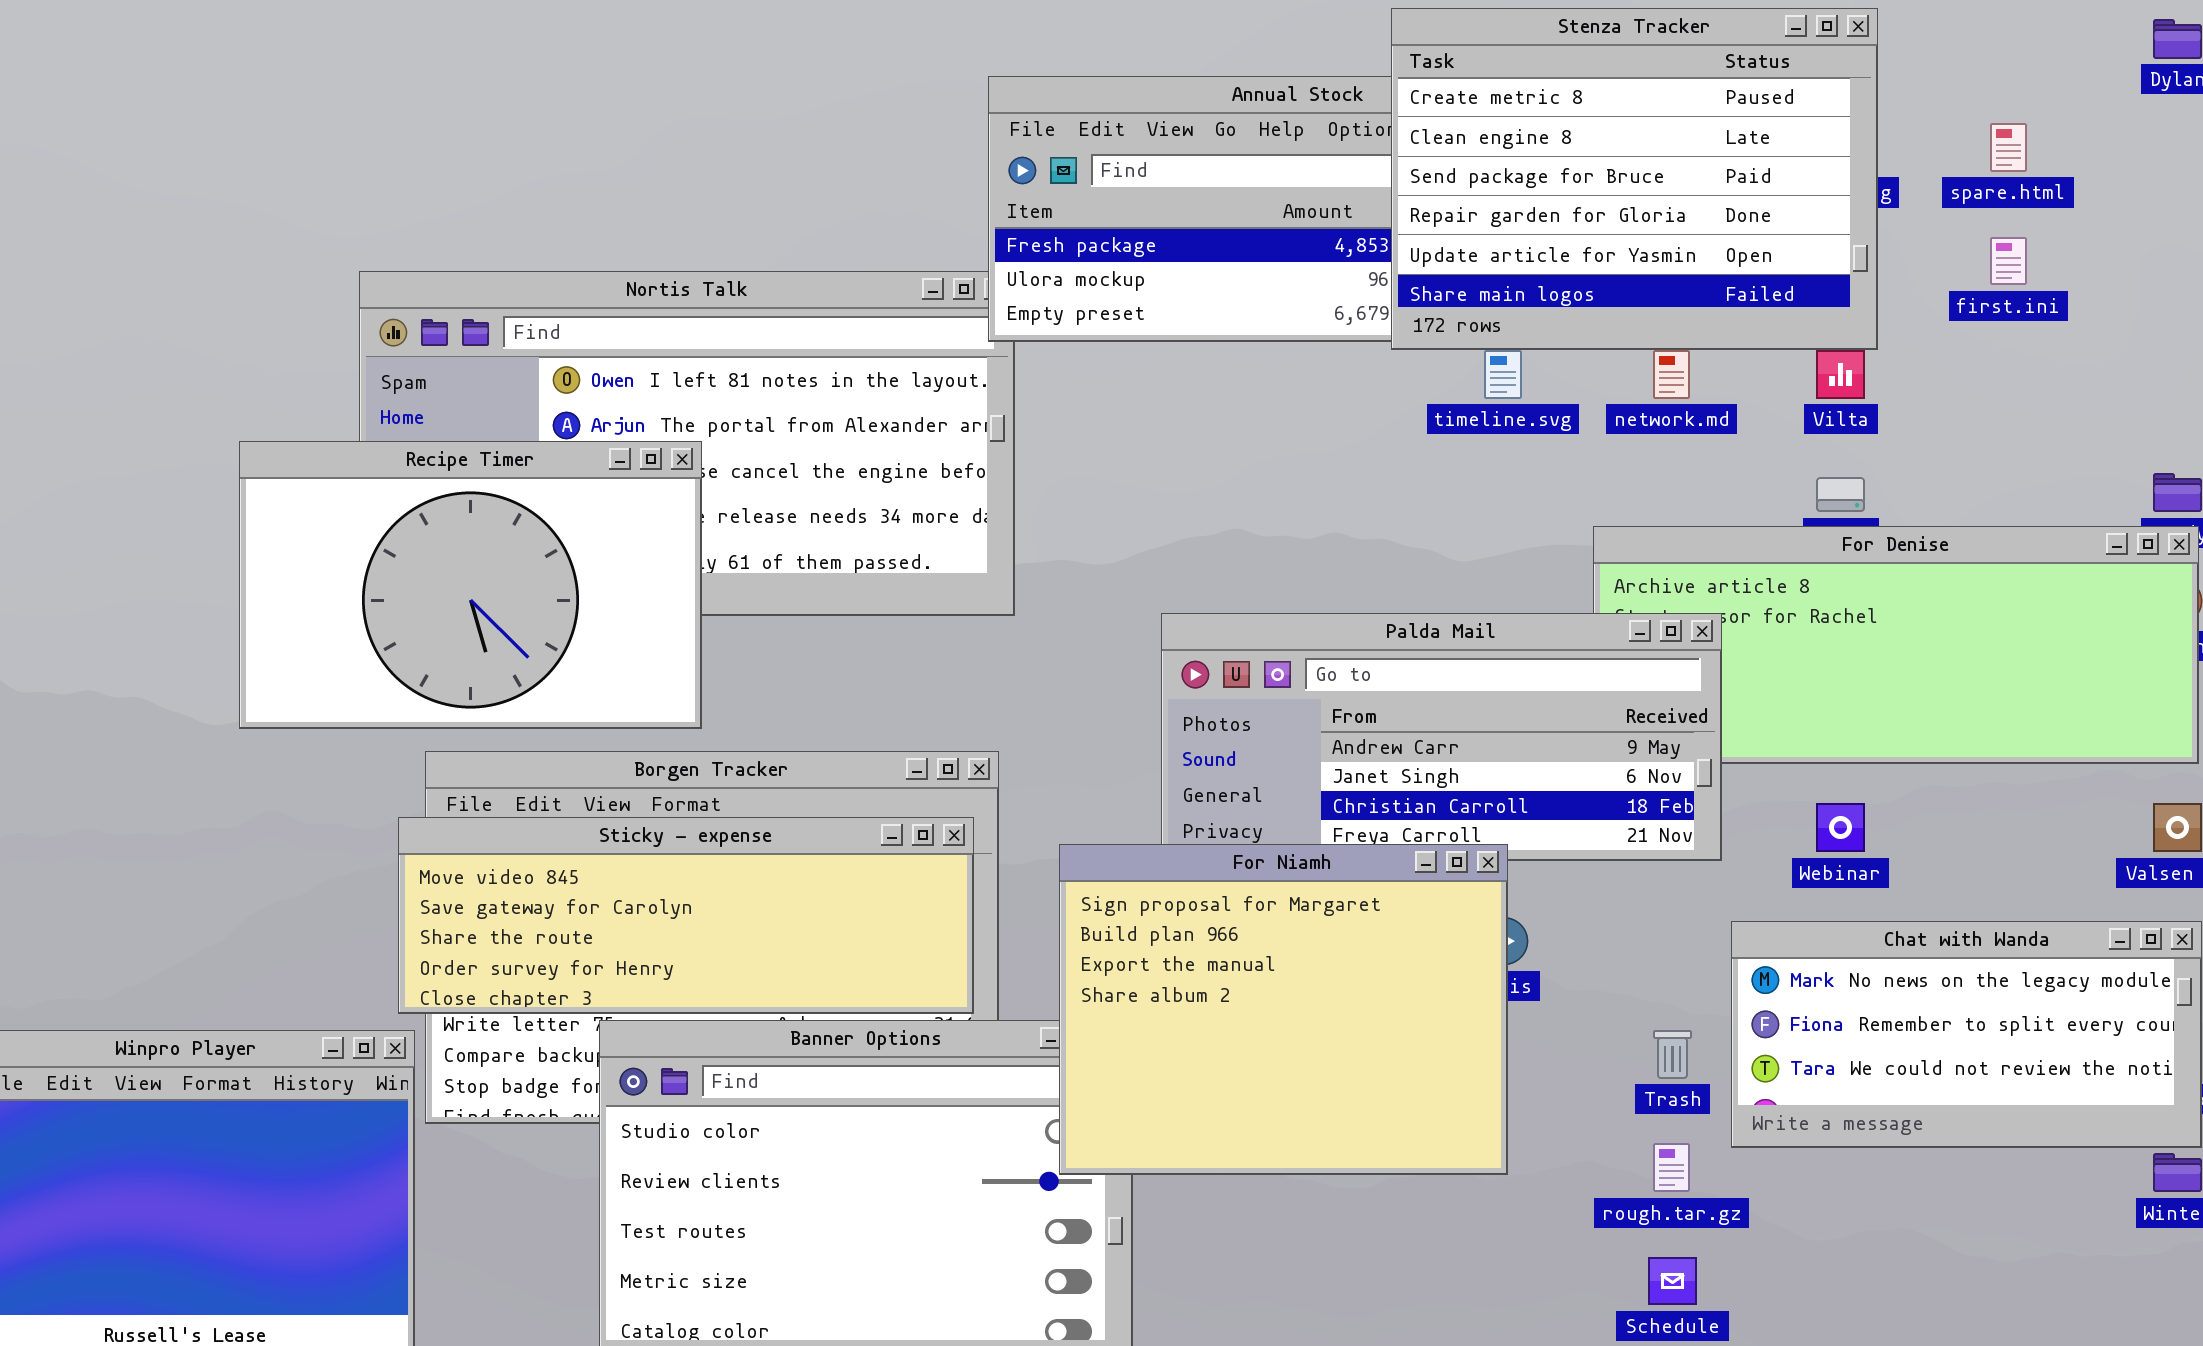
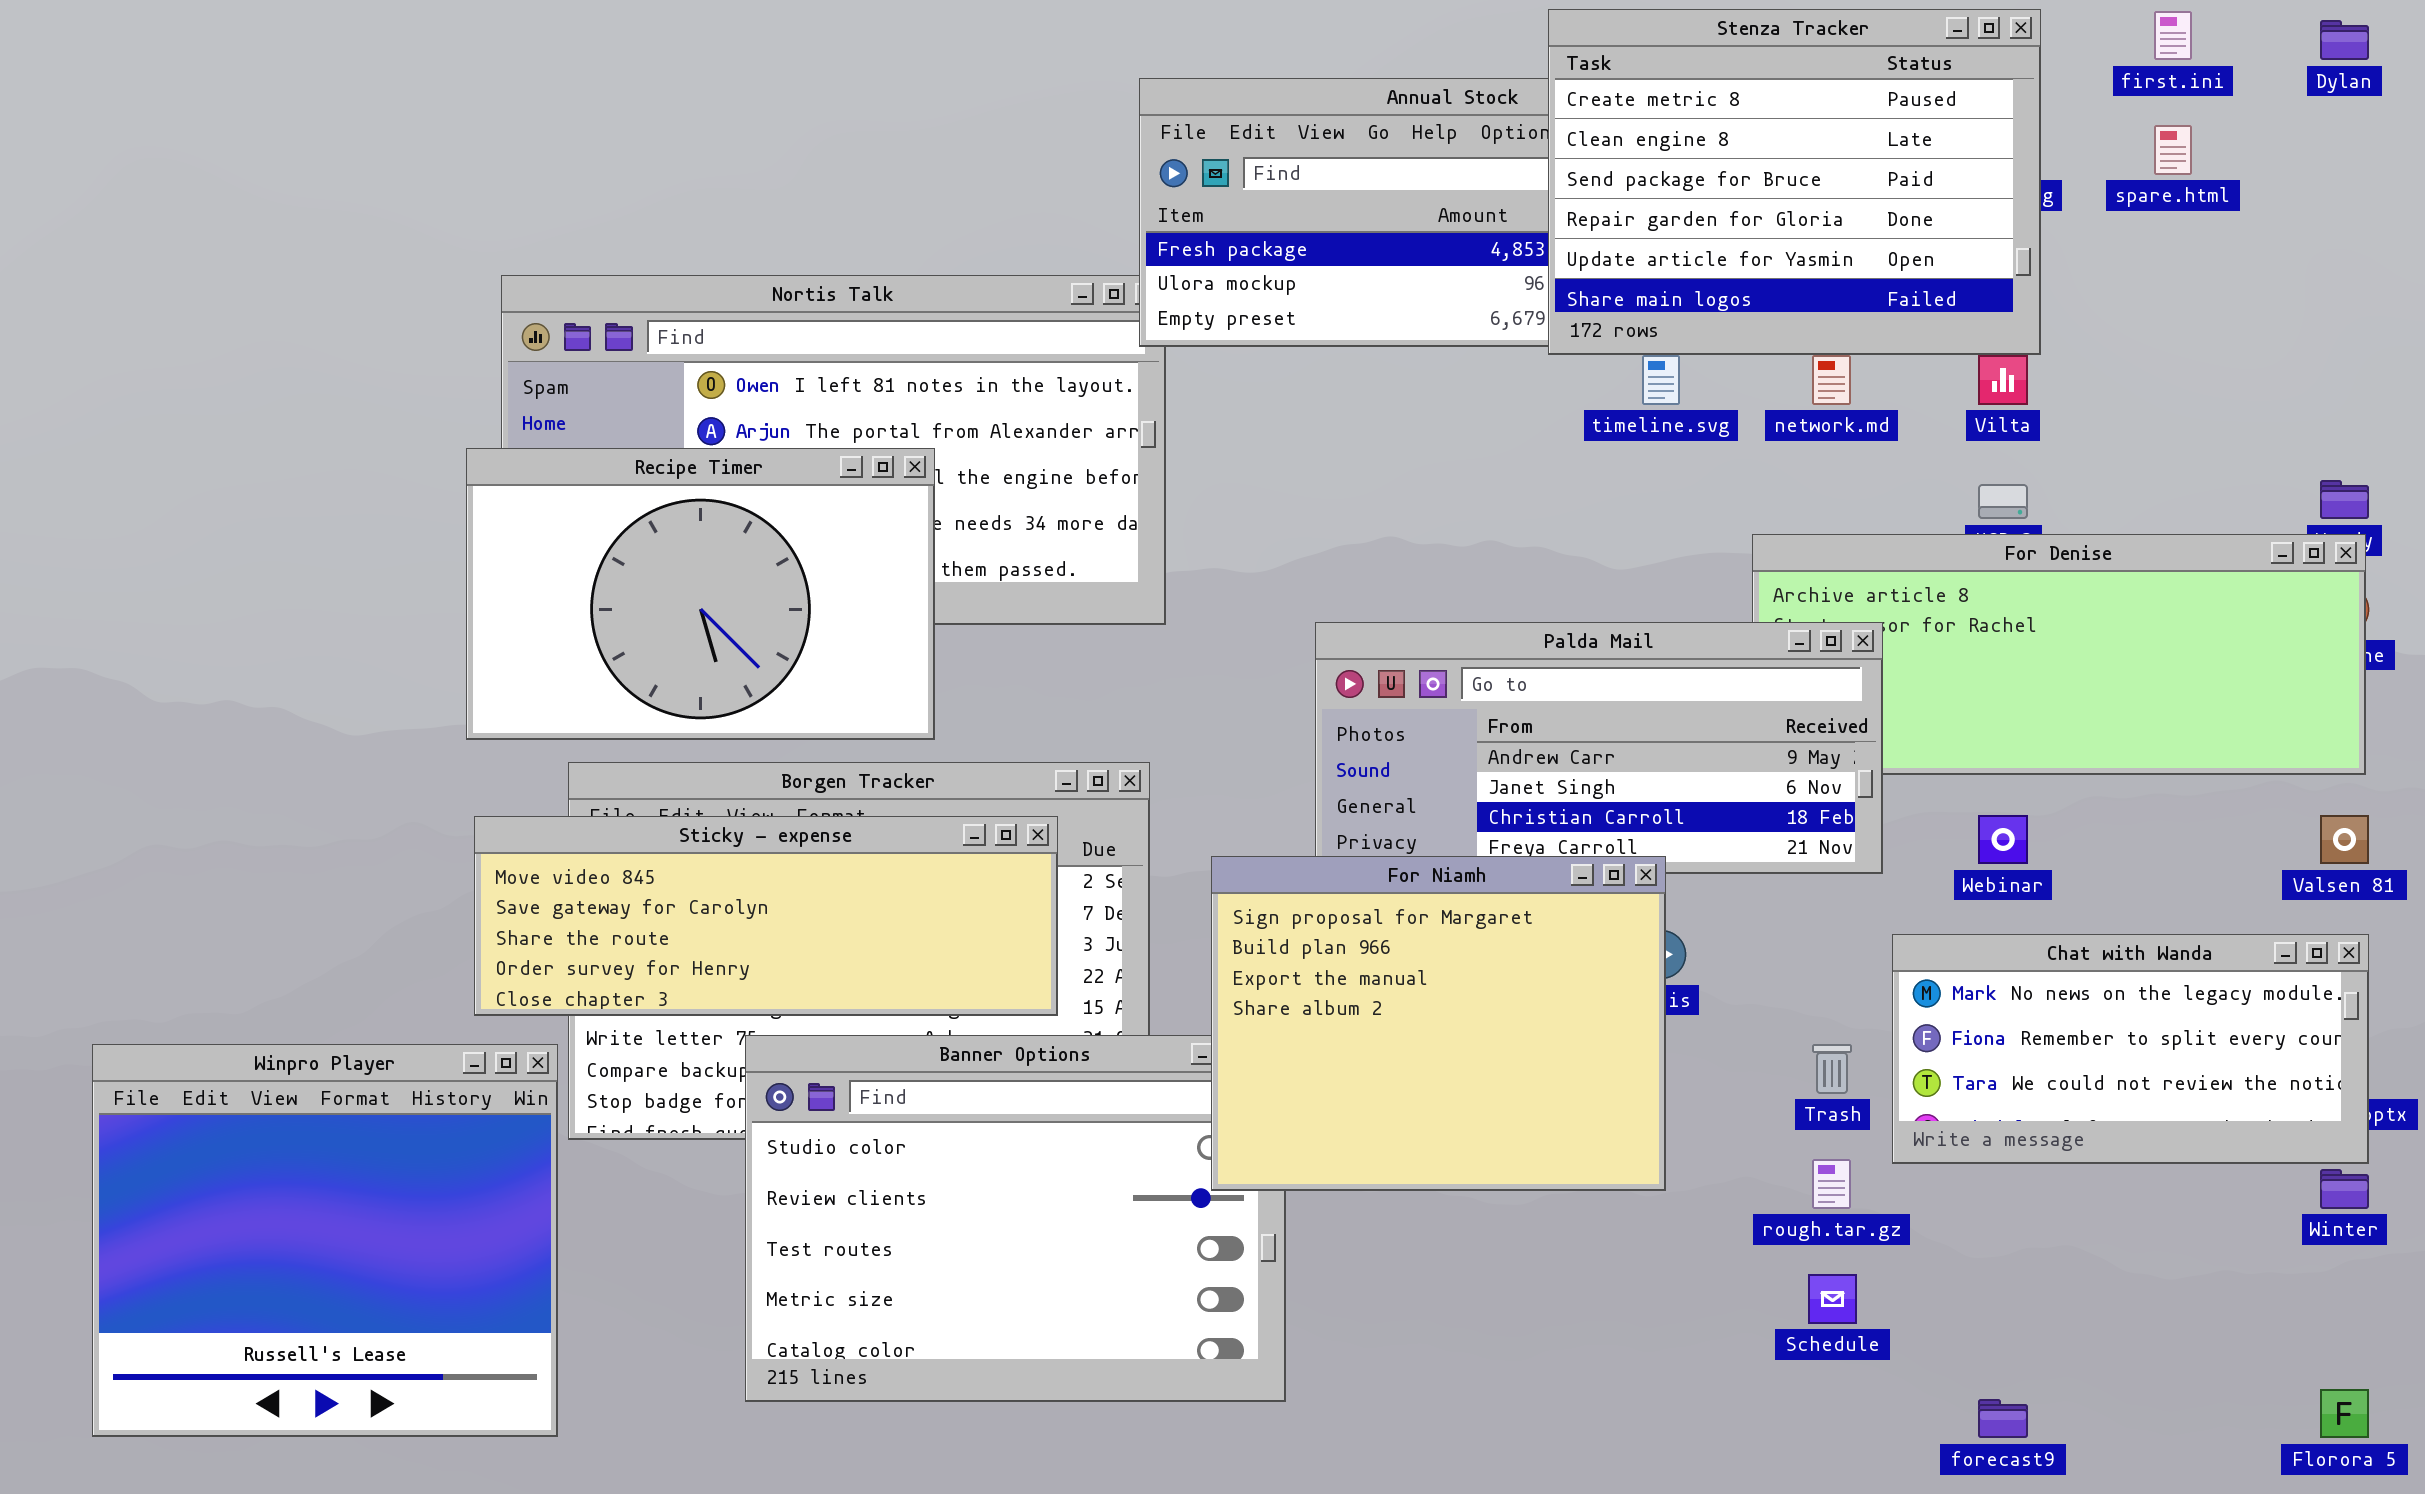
first.ini: [1990,237,2027,285] -> [2154,11,2192,60], moved
Recipe Timer: [239,441,702,729] -> [466,448,935,740], moved
Sticky - expense: [398,817,974,1014] -> [474,816,1058,1016], moved

